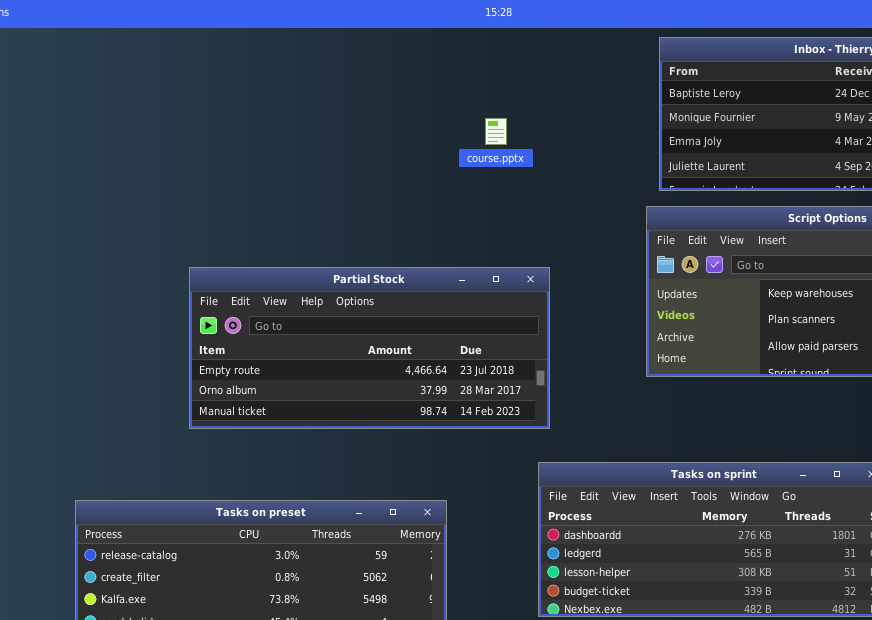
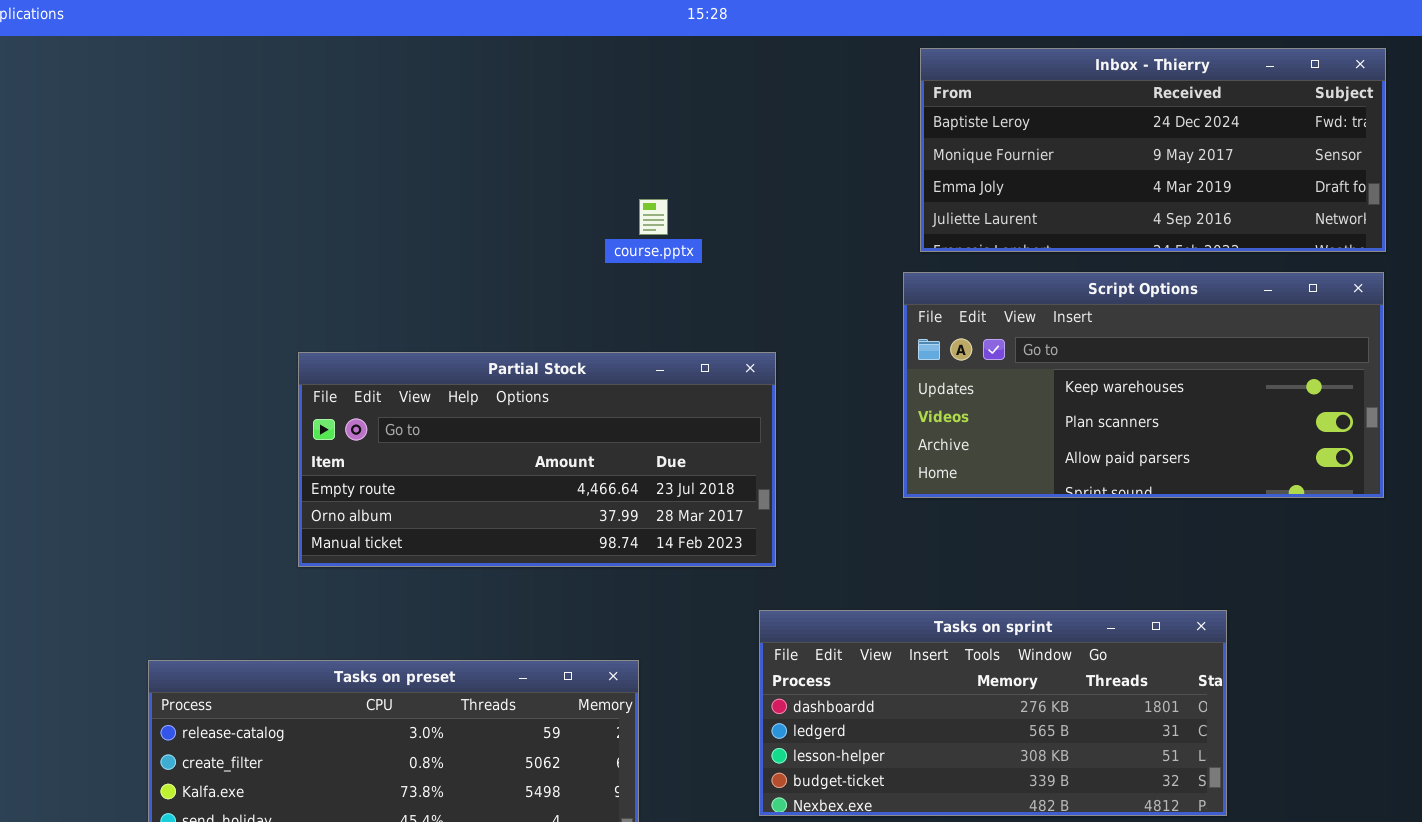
course.pptx: [485,118,507,145] -> [639,199,668,235], moved

